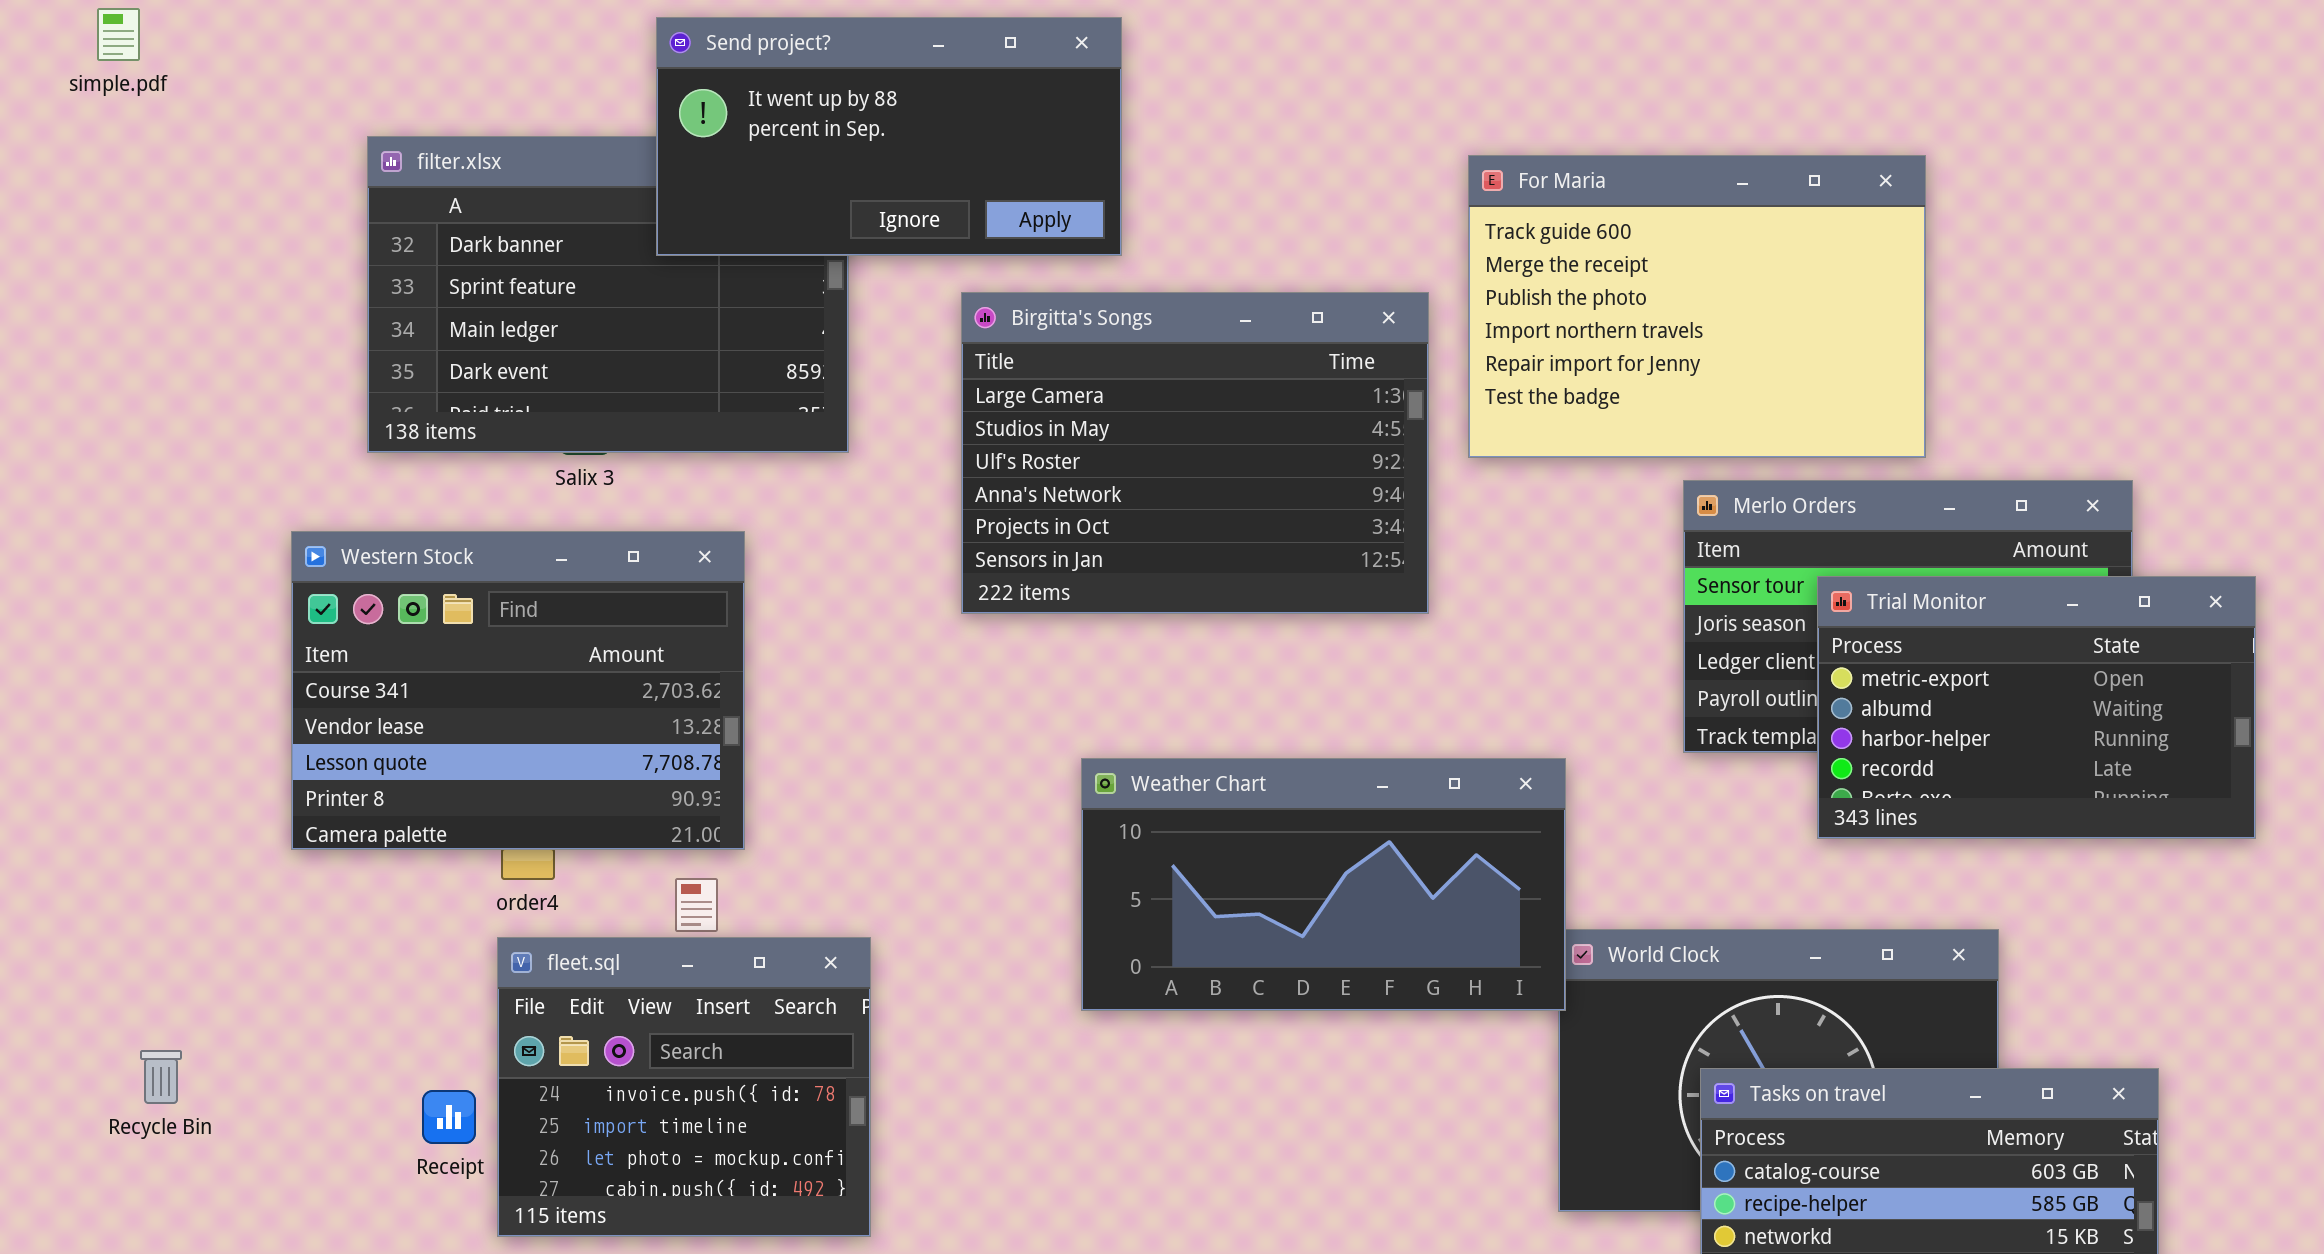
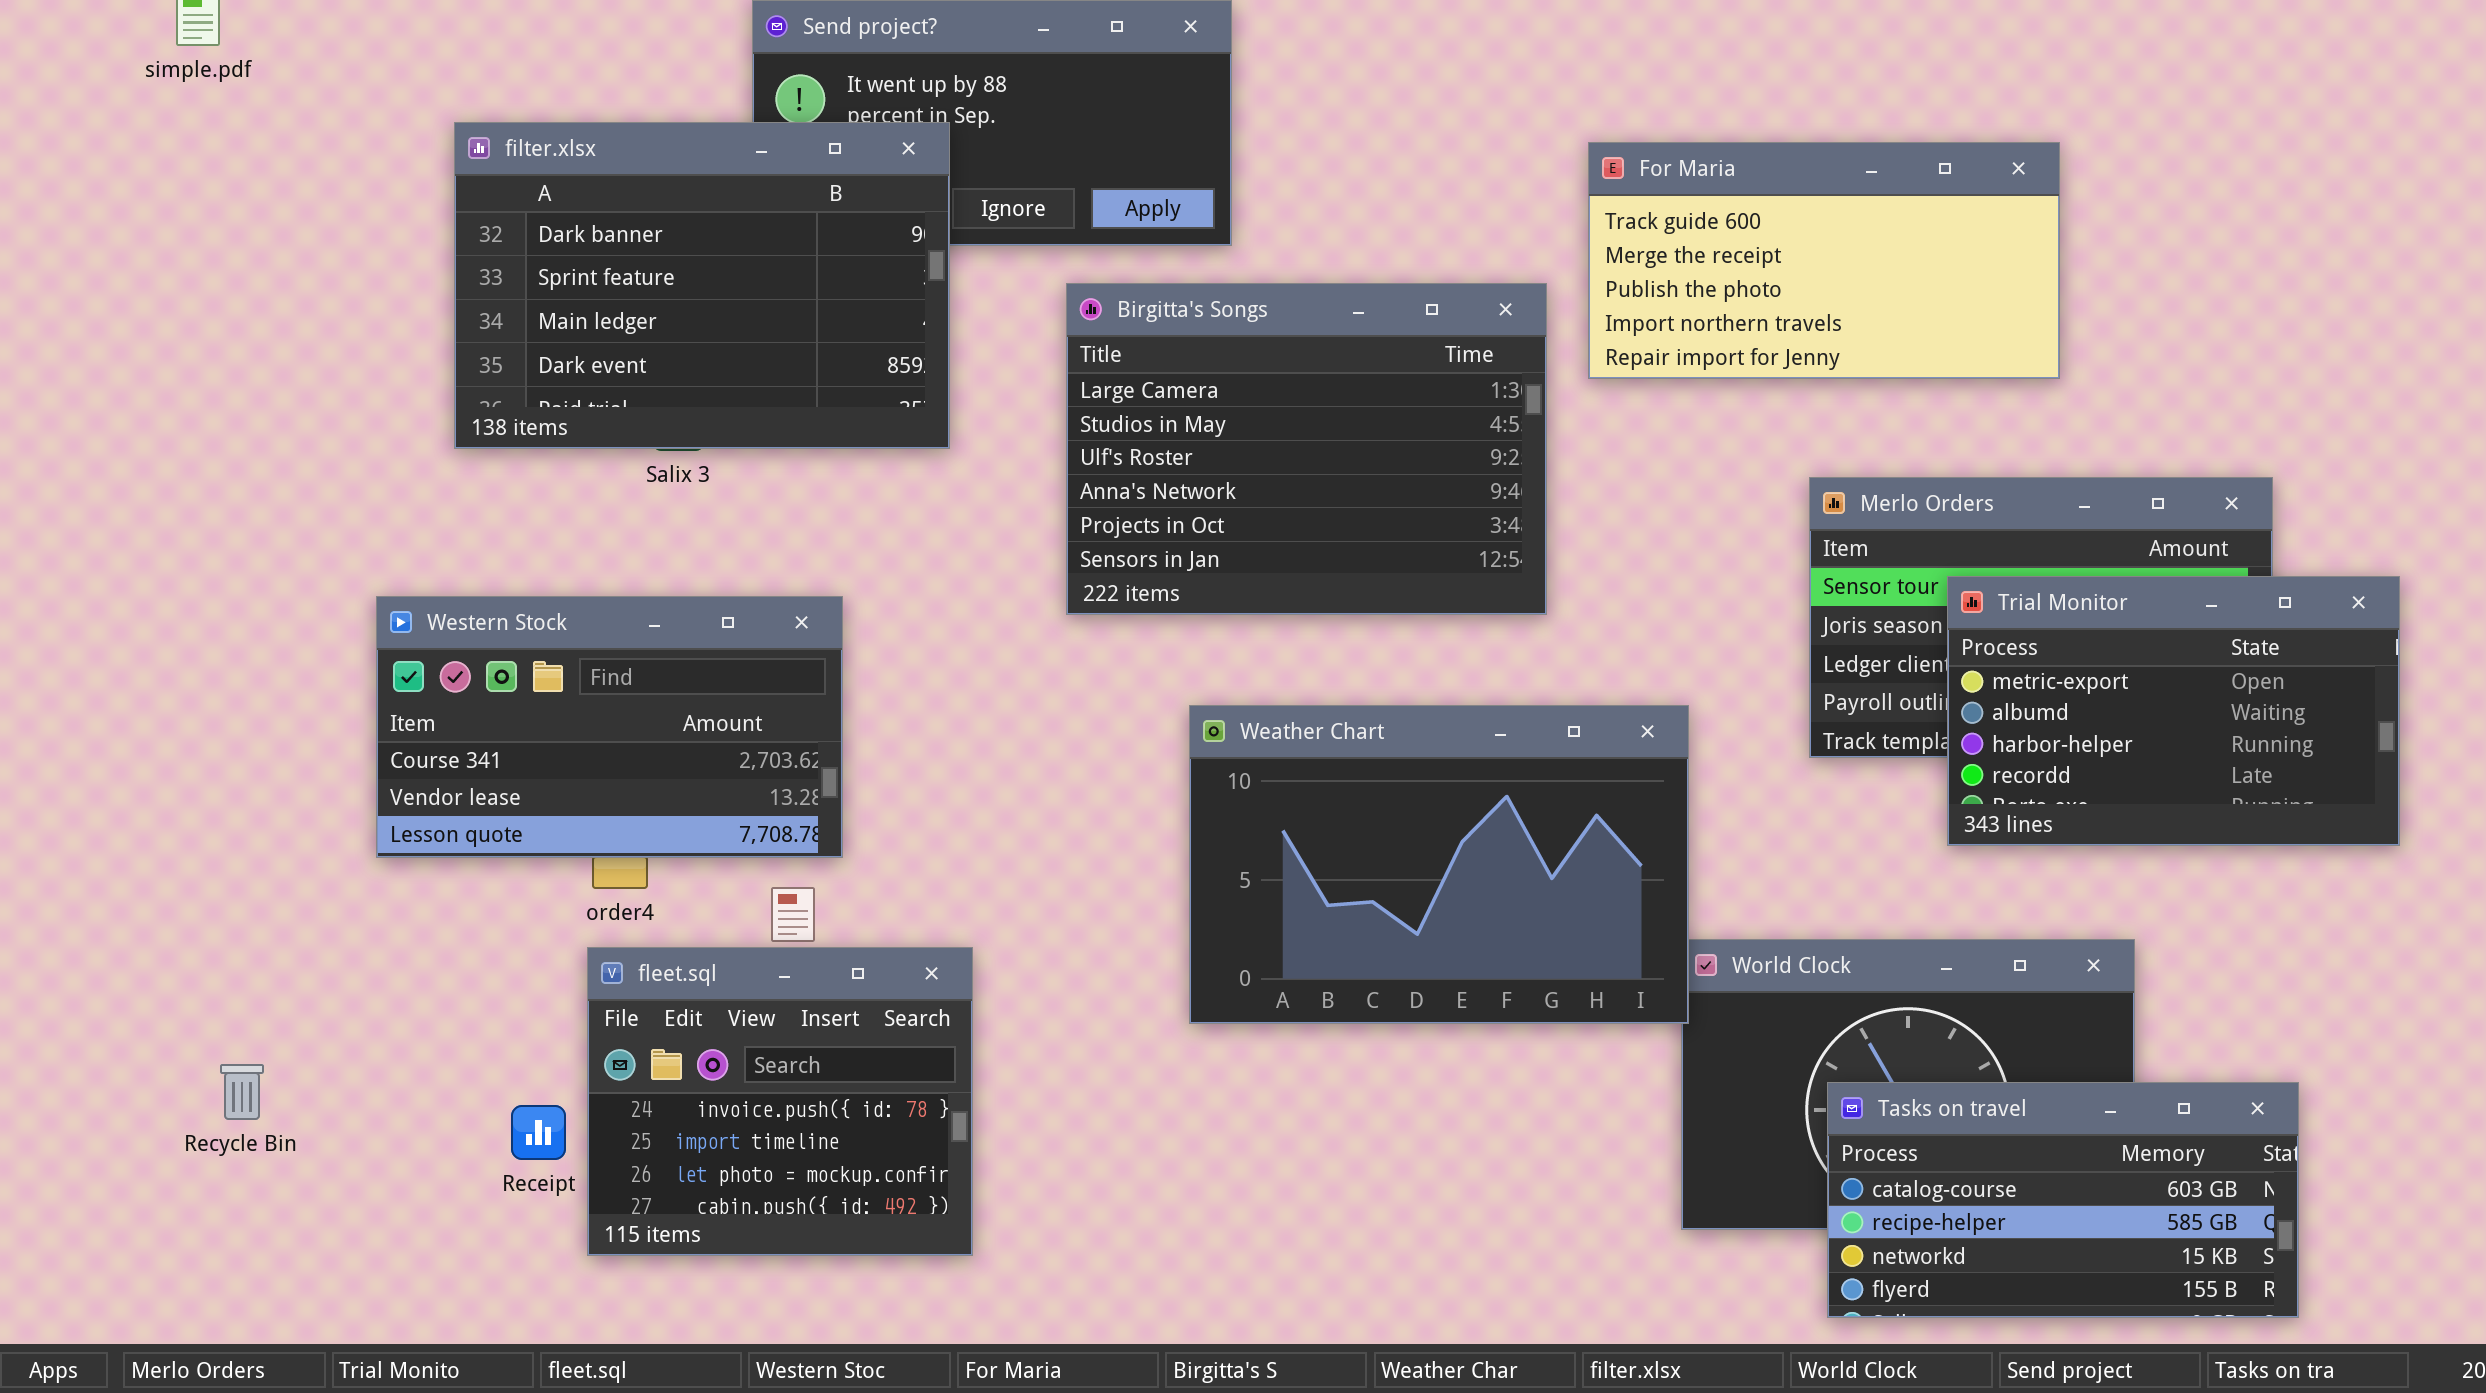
filter.xlsx: [367,136,849,453] -> [454,122,950,449], raised
For Maria: [1468,155,1926,458] -> [1588,142,2060,379], resized
Western Stock: [291,531,745,850] -> [376,596,843,858], resized
Weather Chart: [1081,758,1566,1011] -> [1189,705,1689,1024], resized

